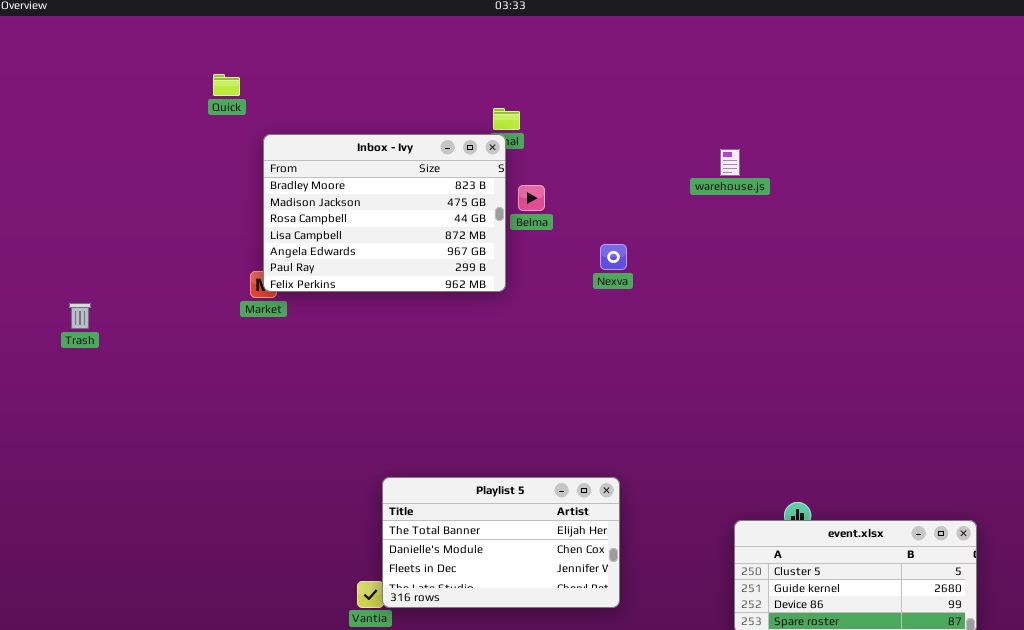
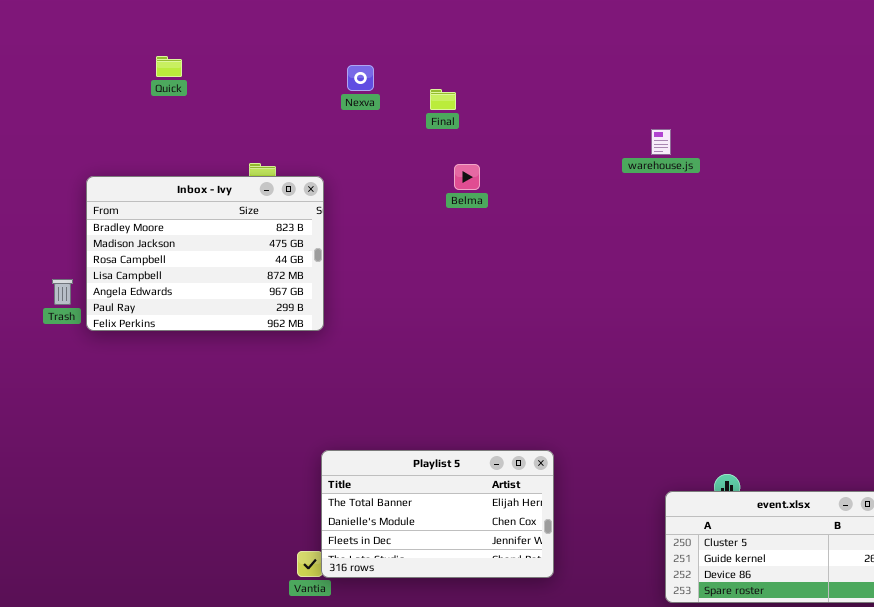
Inbox - Ivy: [263,134,506,292] -> [86,176,324,331], moved
Nexva: [600,244,627,270] -> [347,65,374,91], moved
Trash: [69,303,91,329] -> [52,279,73,305], moved

